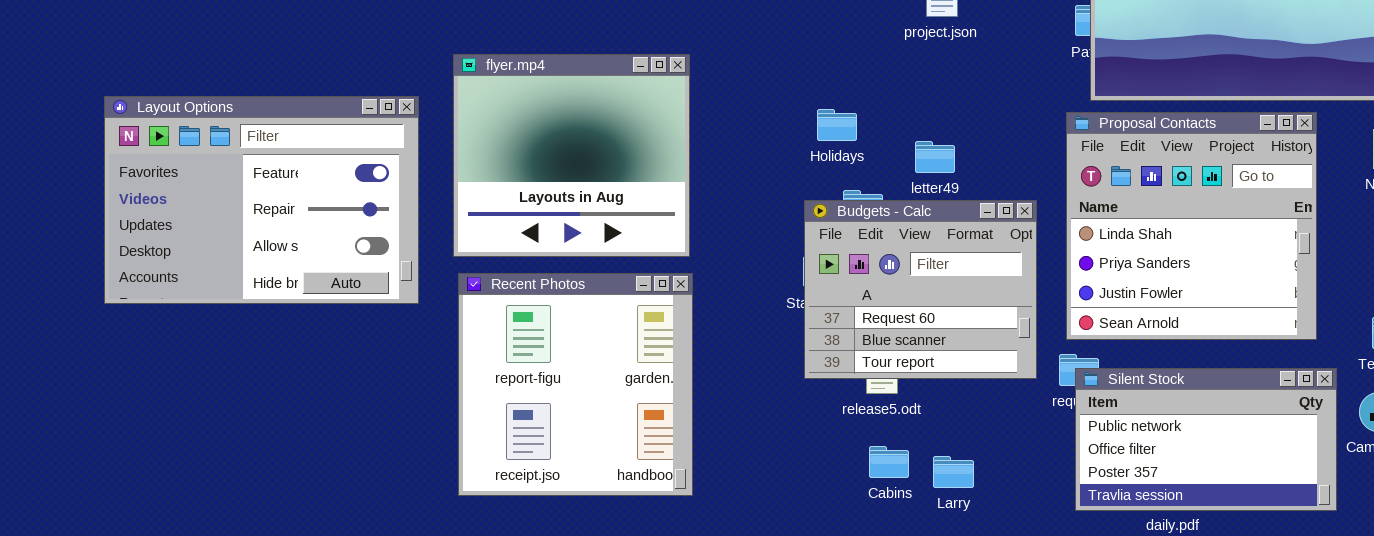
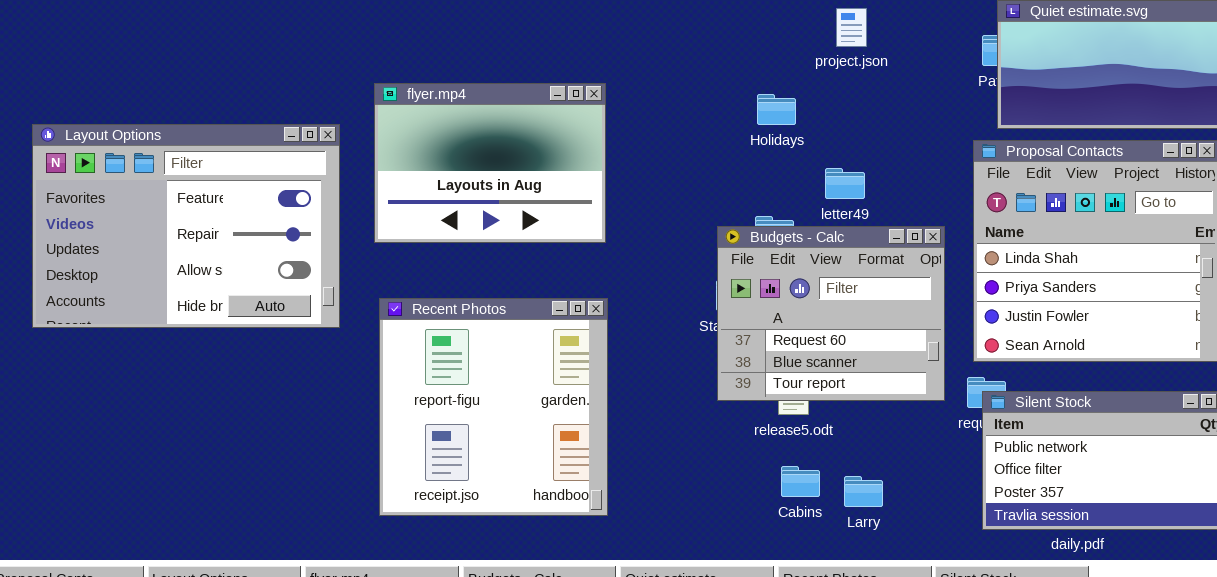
flyer.mp4: [453,54,690,257] -> [374,83,606,243], resized
Holidays: [817,109,857,141] -> [757,94,796,125], moved

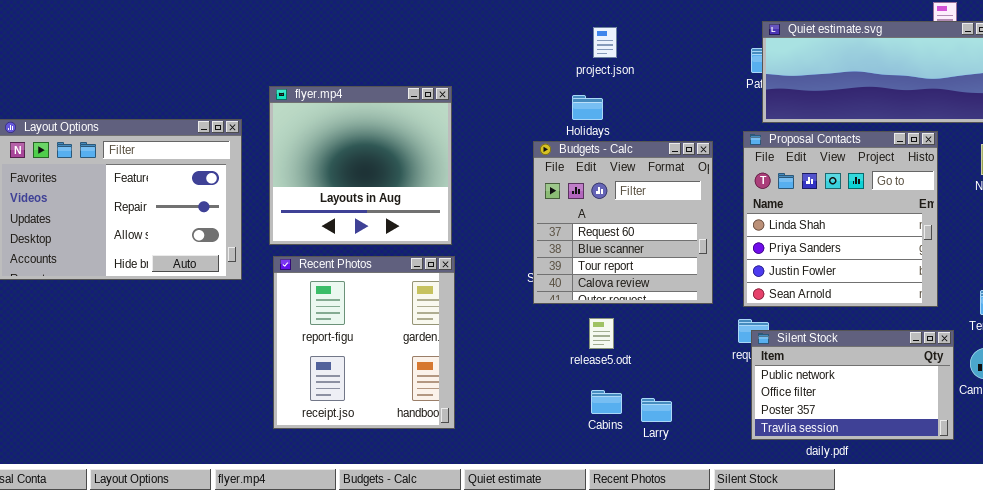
project.json: [836,8,867,47] -> [593,27,617,58], moved
flyer.mp4: [374,83,606,243] -> [269,86,452,245], resized
Budgets - Calc: [717,226,945,401] -> [533,141,713,304], moved, resized

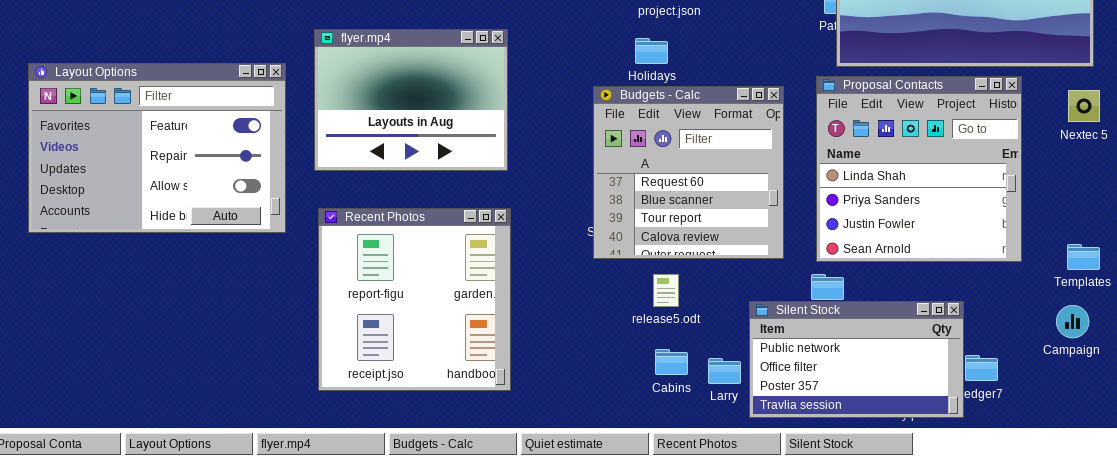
flyer.mp4: [269,86,452,245] -> [314,29,508,171], resized
Silent Stock: [751,330,954,440] -> [749,301,964,418], moved

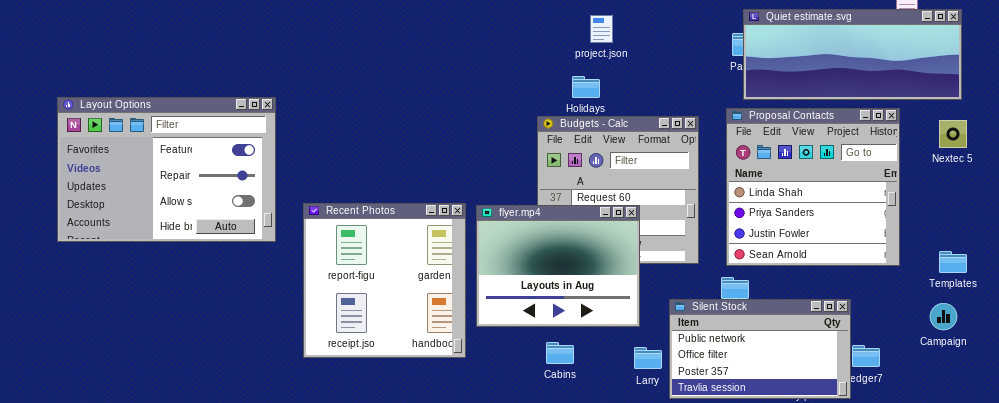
flyer.mp4: [314,29,508,171] -> [476,205,640,327], moved
Recent Photos: [318,208,511,391] -> [303,203,466,358], moved
Cabins: [655,349,688,375] -> [546,342,574,364], moved

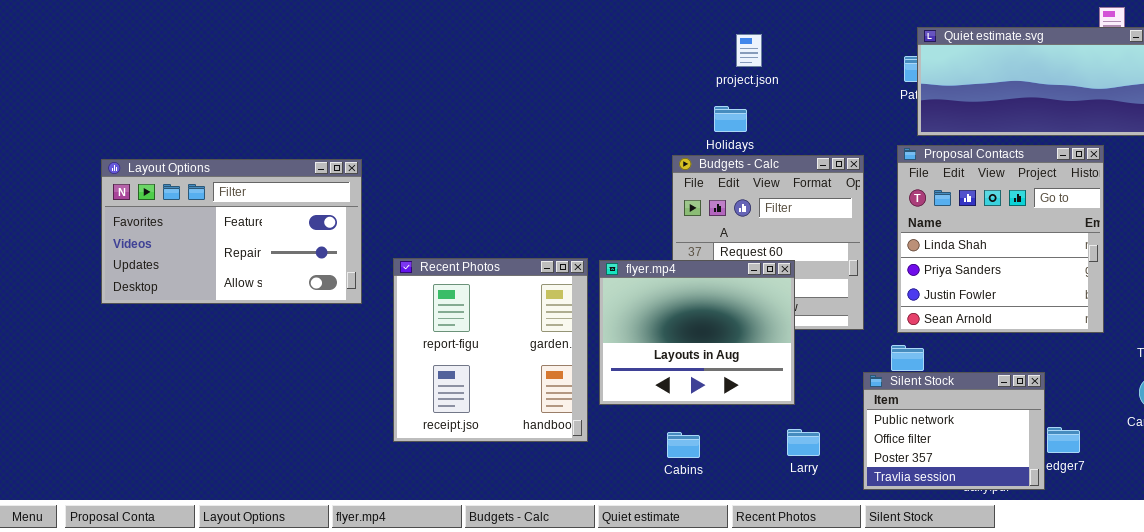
Layout Options: [57,97,276,242] -> [101,159,362,304], resized
Silent Stock: [669,299,851,399] -> [863,372,1045,490], resized
Cabins: [546,342,574,364] -> [667,432,700,458], moved

